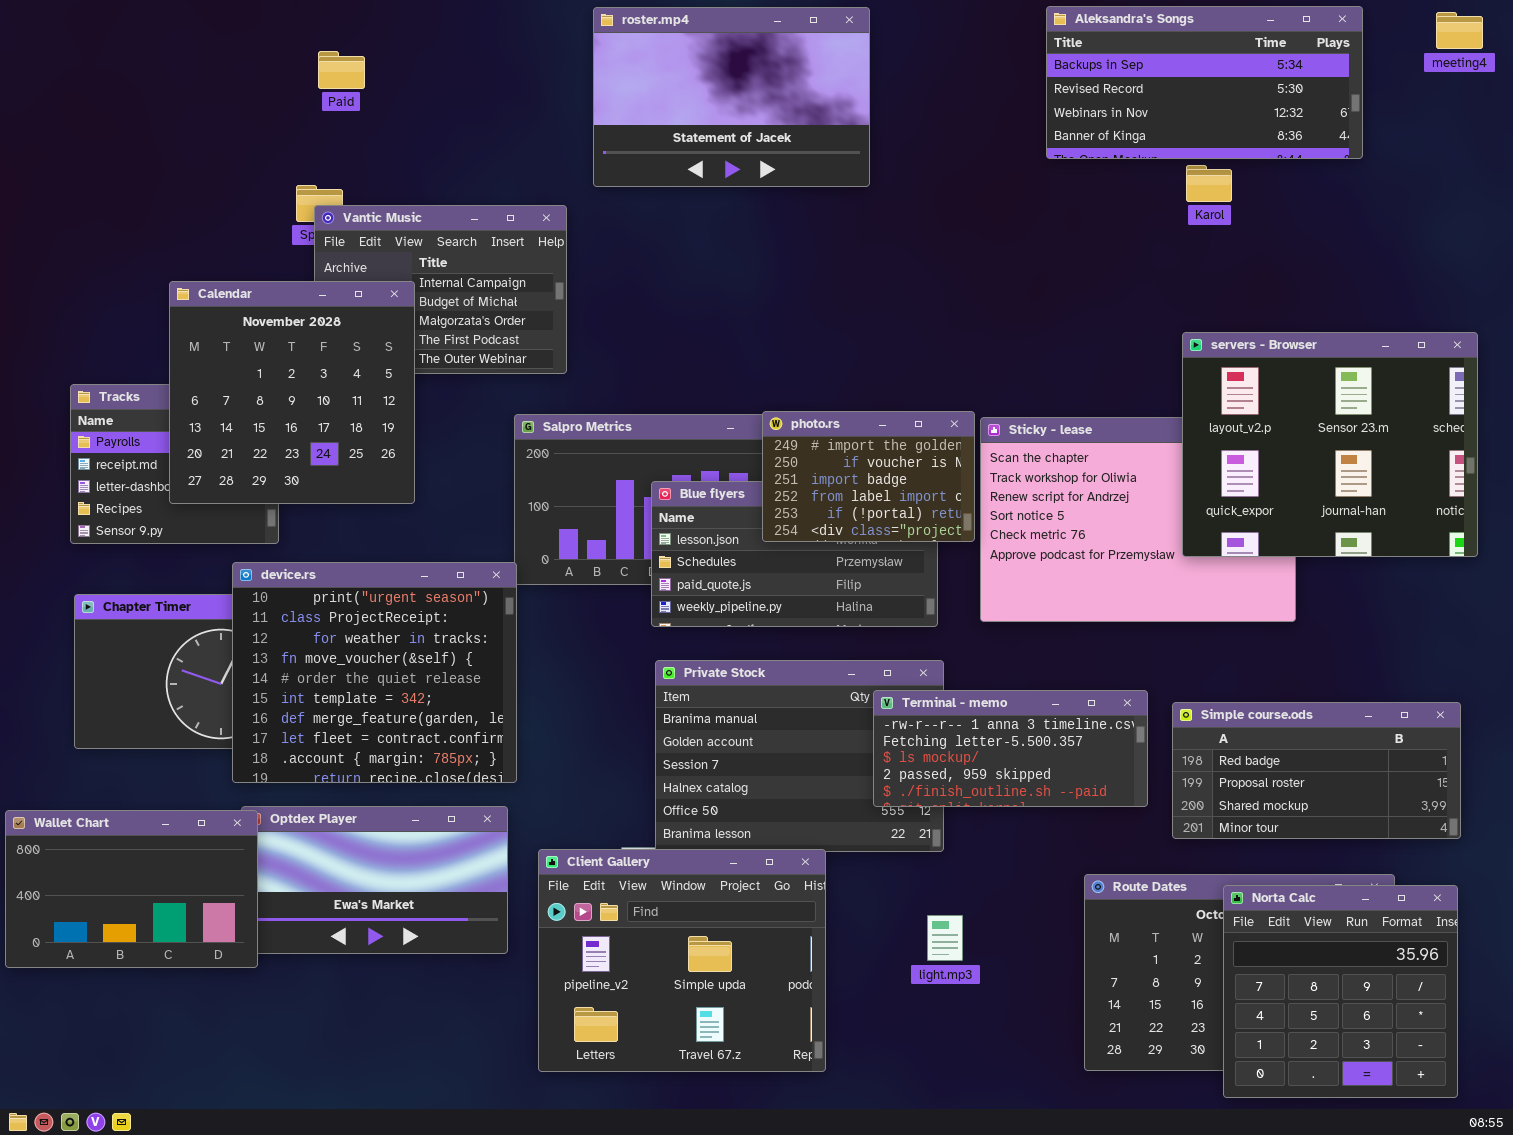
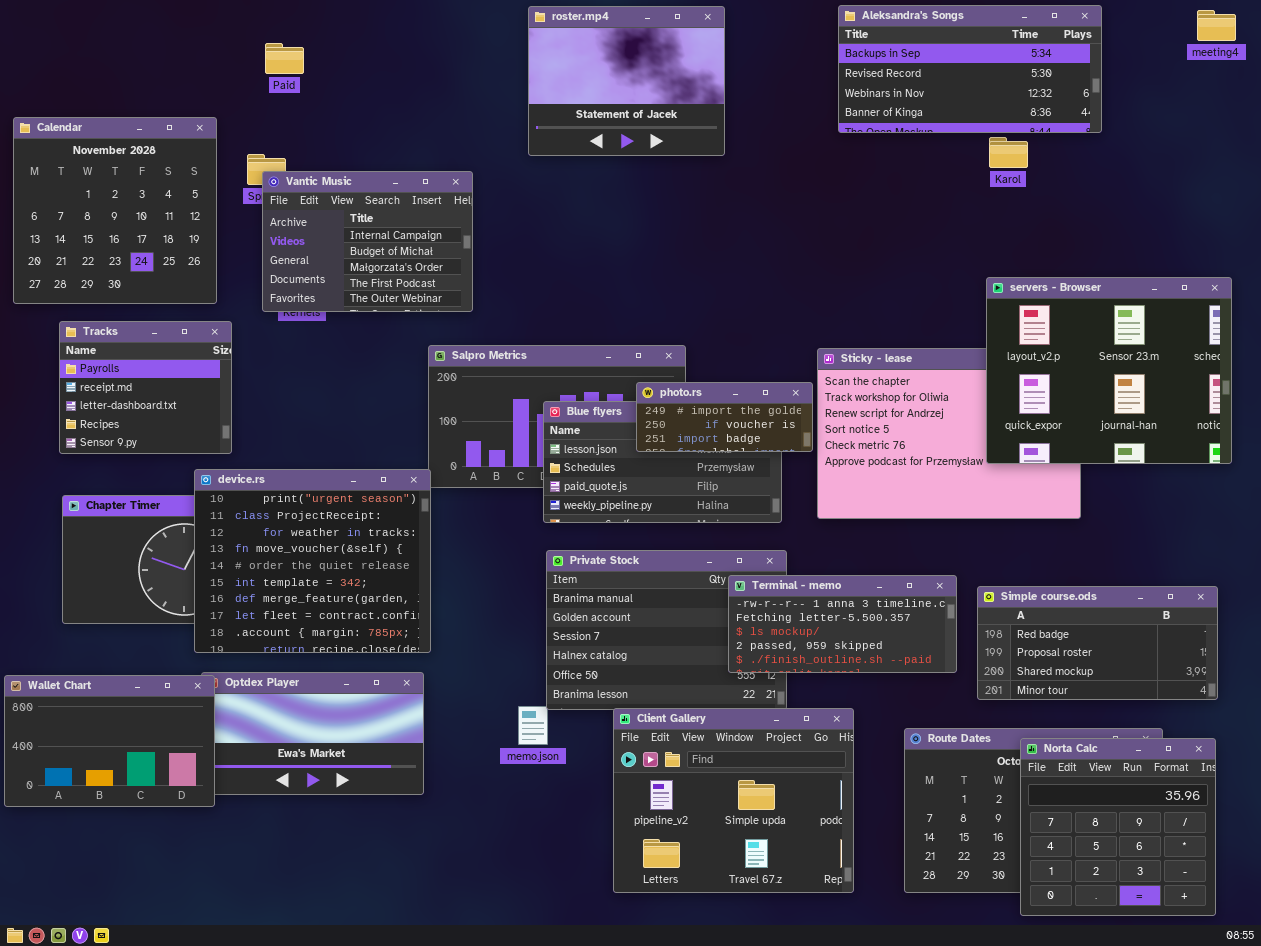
Aleksandra's Songs: [1046,6,1363,159] -> [838,5,1102,133], moved
roster.mp4: [593,7,870,187] -> [528,6,725,156], resized
Calendar: [169,281,415,504] -> [13,117,217,304], moved
photo.rs: [762,411,975,542] -> [636,382,813,452], resized
Client Gallery: [538,849,826,1072] -> [613,708,854,893], moved

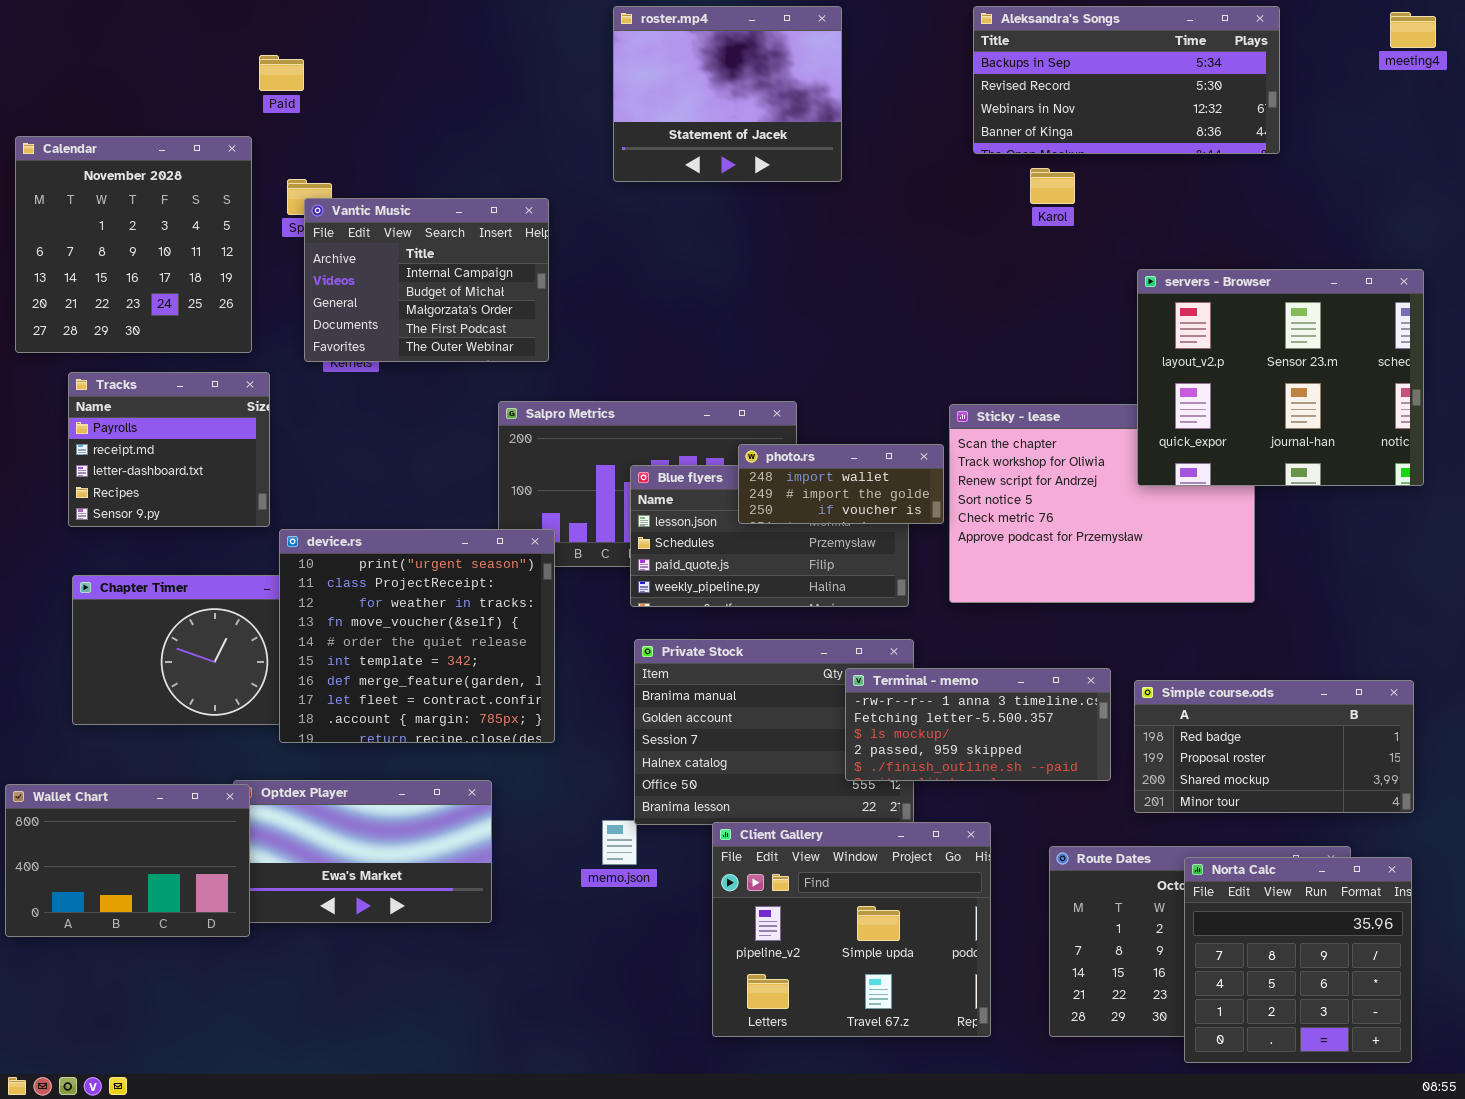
Paid: [265,43,304,74] -> [259,55,304,91], moved
Karol: [989,137,1028,168] -> [1030,168,1075,204], moved
servers - Browser: [986,277,1232,464] -> [1137,269,1424,486], moved
photo.rs: [636,382,813,452] -> [738,444,944,524], scrolled up 1 row
device.rs: [194,469,431,653] -> [279,529,555,743], moved

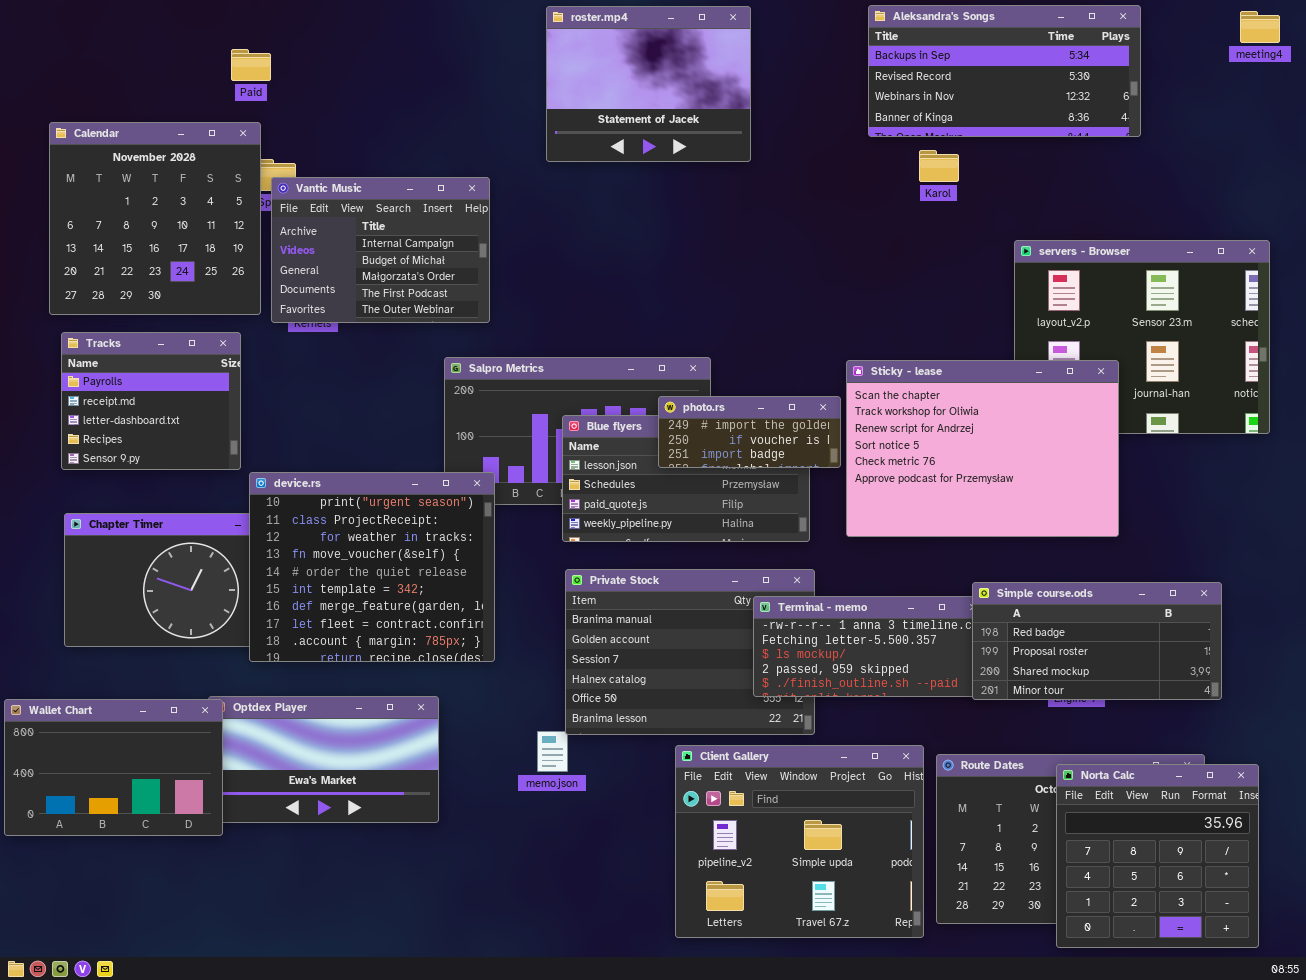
Calendar: [15,136,252,353] -> [49,122,261,315], moved
Sticky - lease: [949,404,1255,603] -> [846,360,1119,537], raised
photo.rs: [738,444,944,524] -> [658,396,841,468], scrolled down 1 row
Simple course.ods: [1134,680,1414,813] -> [972,582,1222,700], moved
Client Gallery: [712,822,991,1037] -> [675,745,924,938], moved

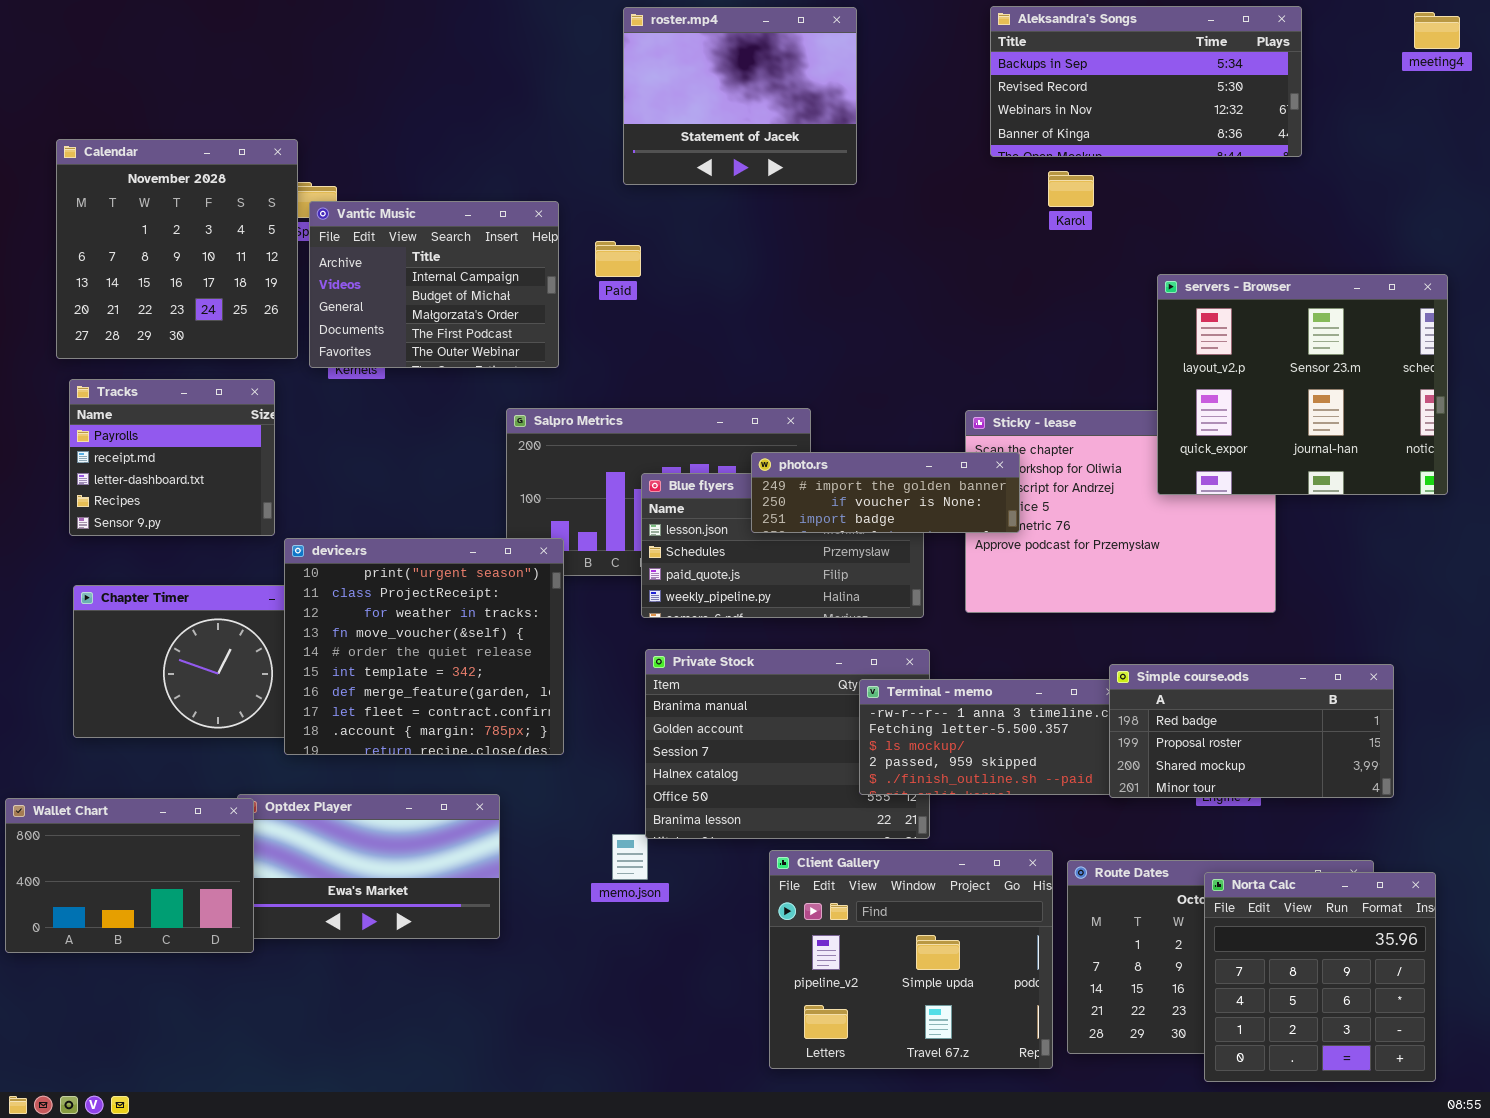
Paid: [231,49,271,81] -> [595,241,641,277], moved
servers - Browser: [1014,240,1270,434] -> [1157,274,1448,495], raised
photo.rs: [658,396,841,468] -> [751,452,1020,533], resized

